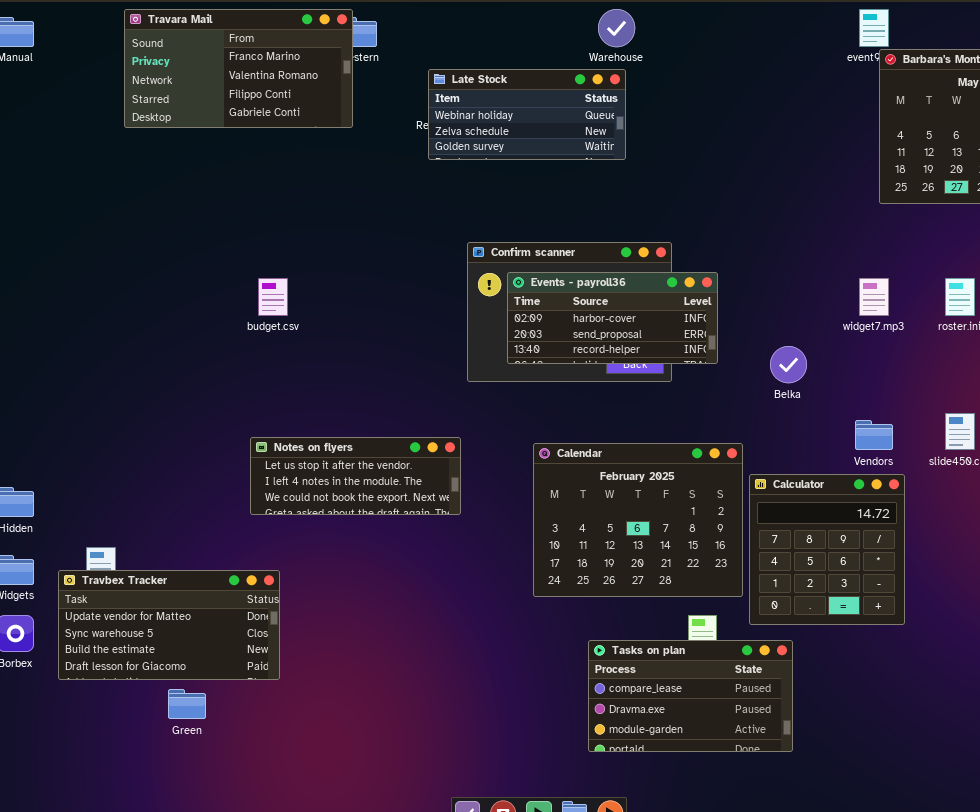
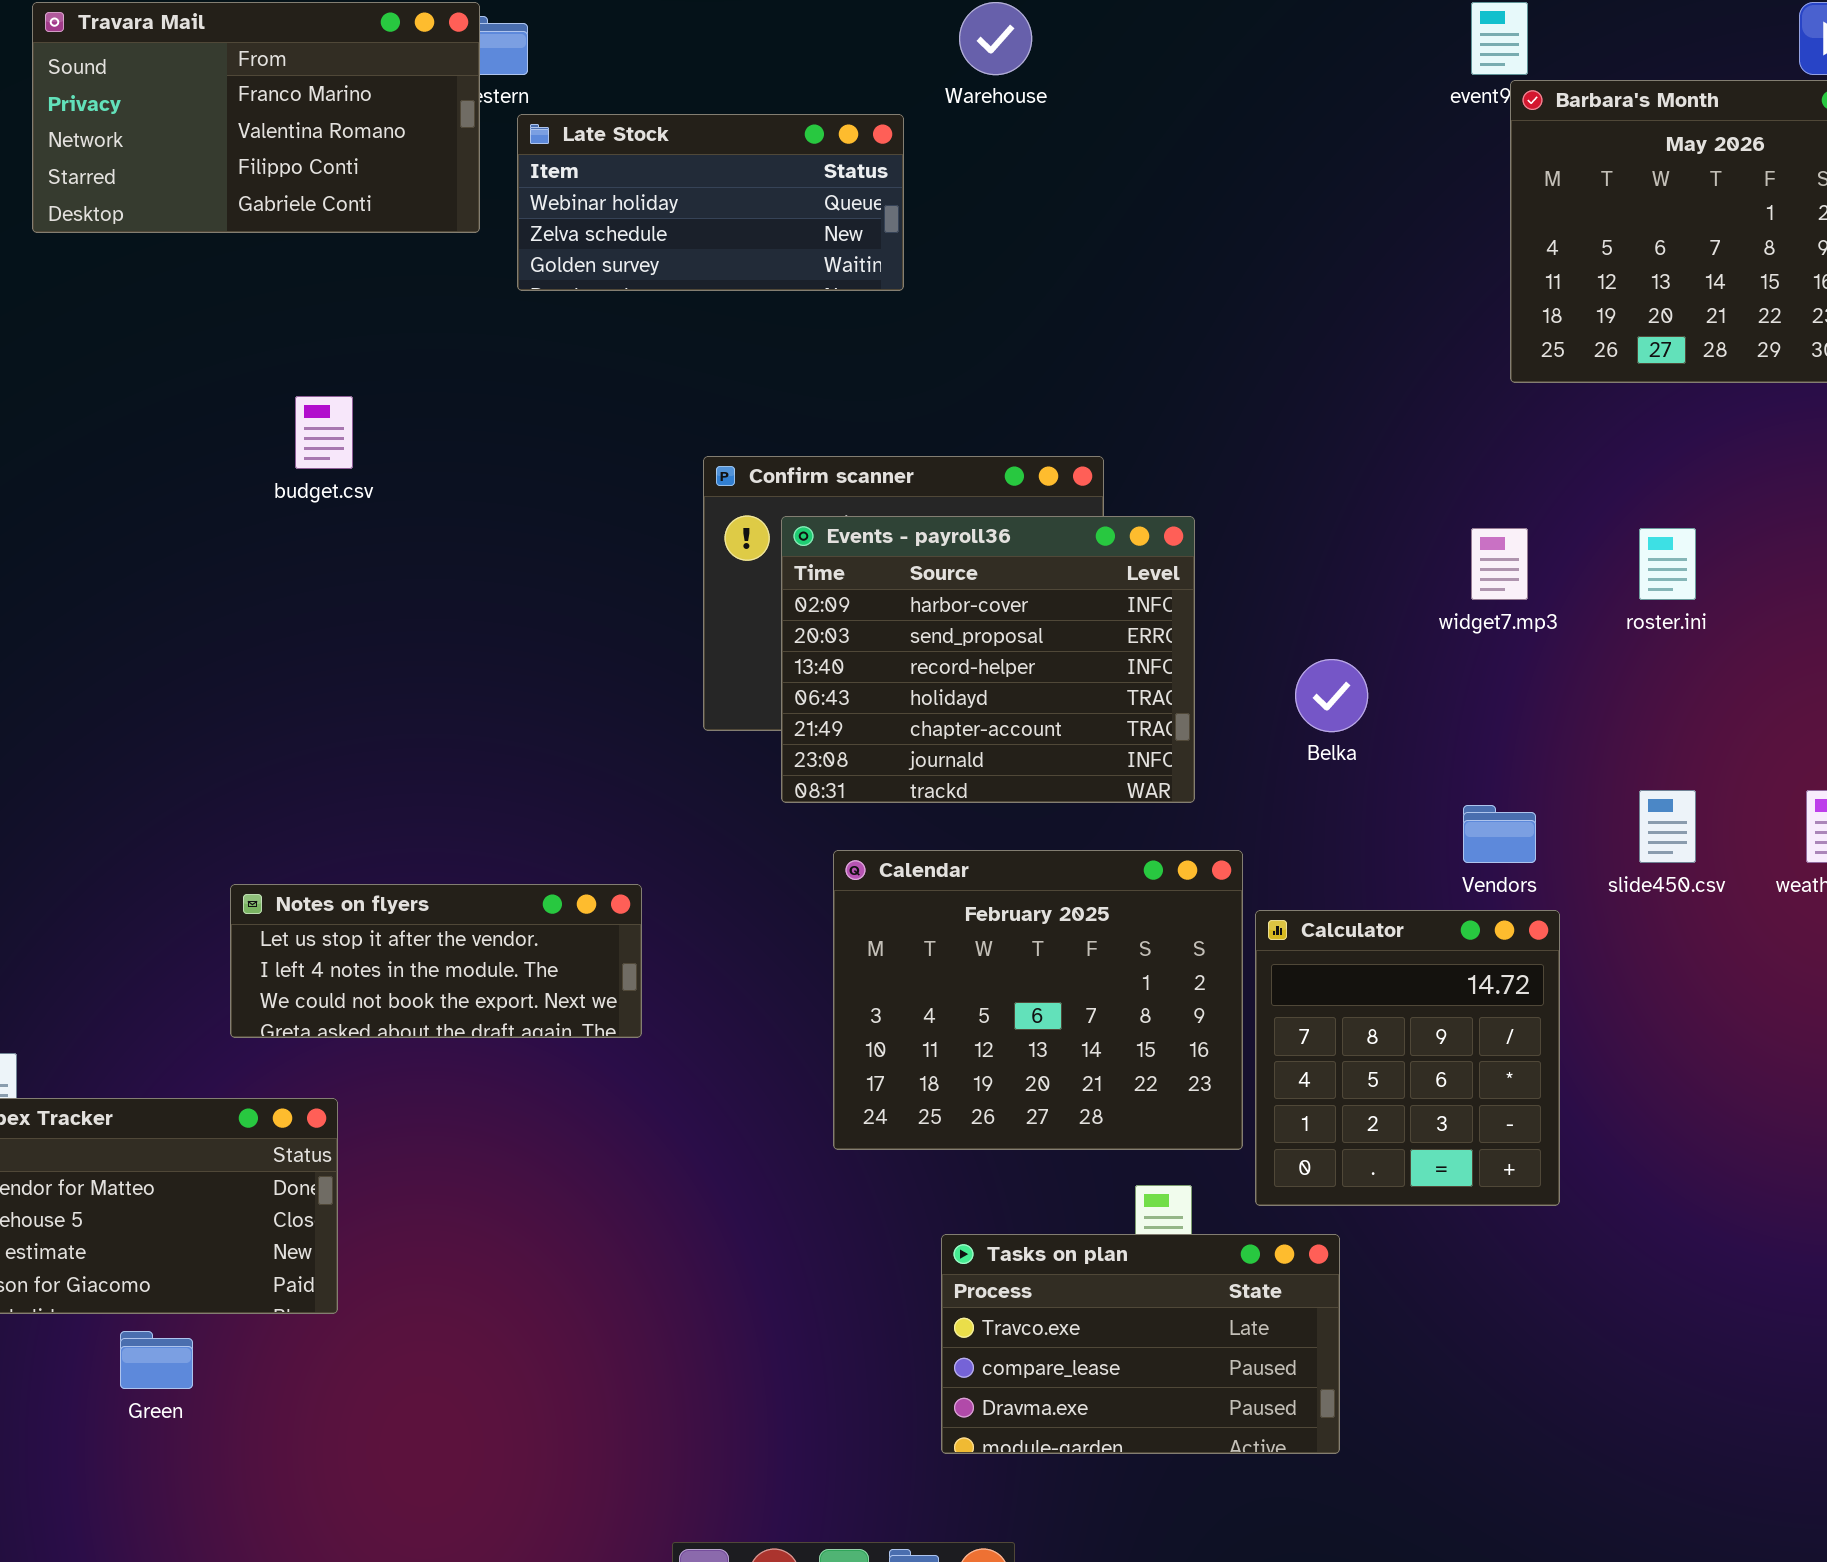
Late Stock: [428,69,626,160] -> [517,114,904,291], moved
Events - payroll36: [507,272,718,364] -> [781,516,1195,803], resized
budget.csv: [258,278,288,316] -> [295,396,353,469], moved
Notes on flyers: [250,437,461,515] -> [230,884,642,1038], moved
Tasks on plan: [588,640,793,752] -> [941,1234,1340,1454], scrolled up 1 row

